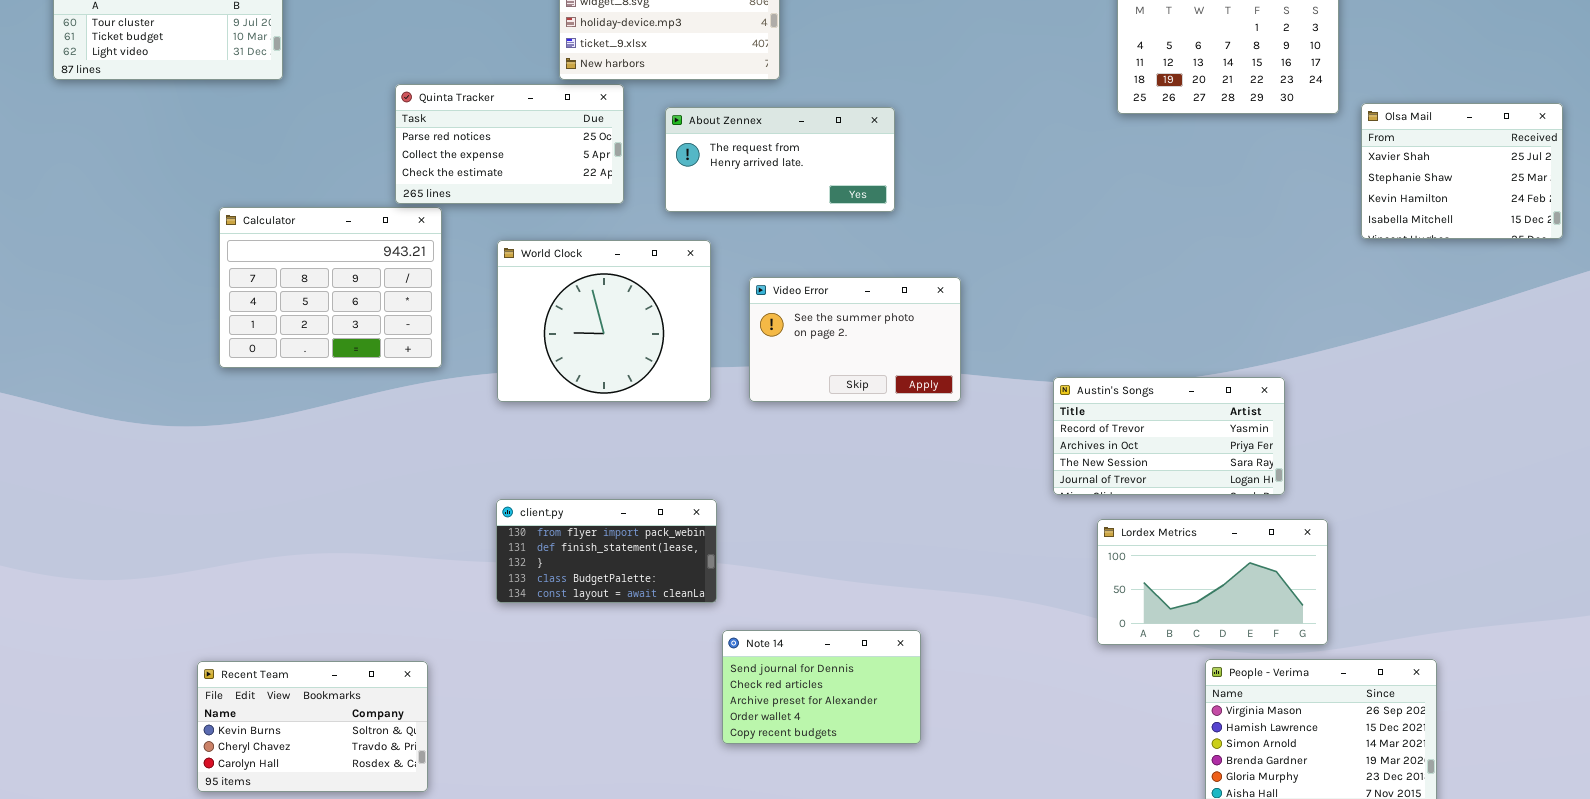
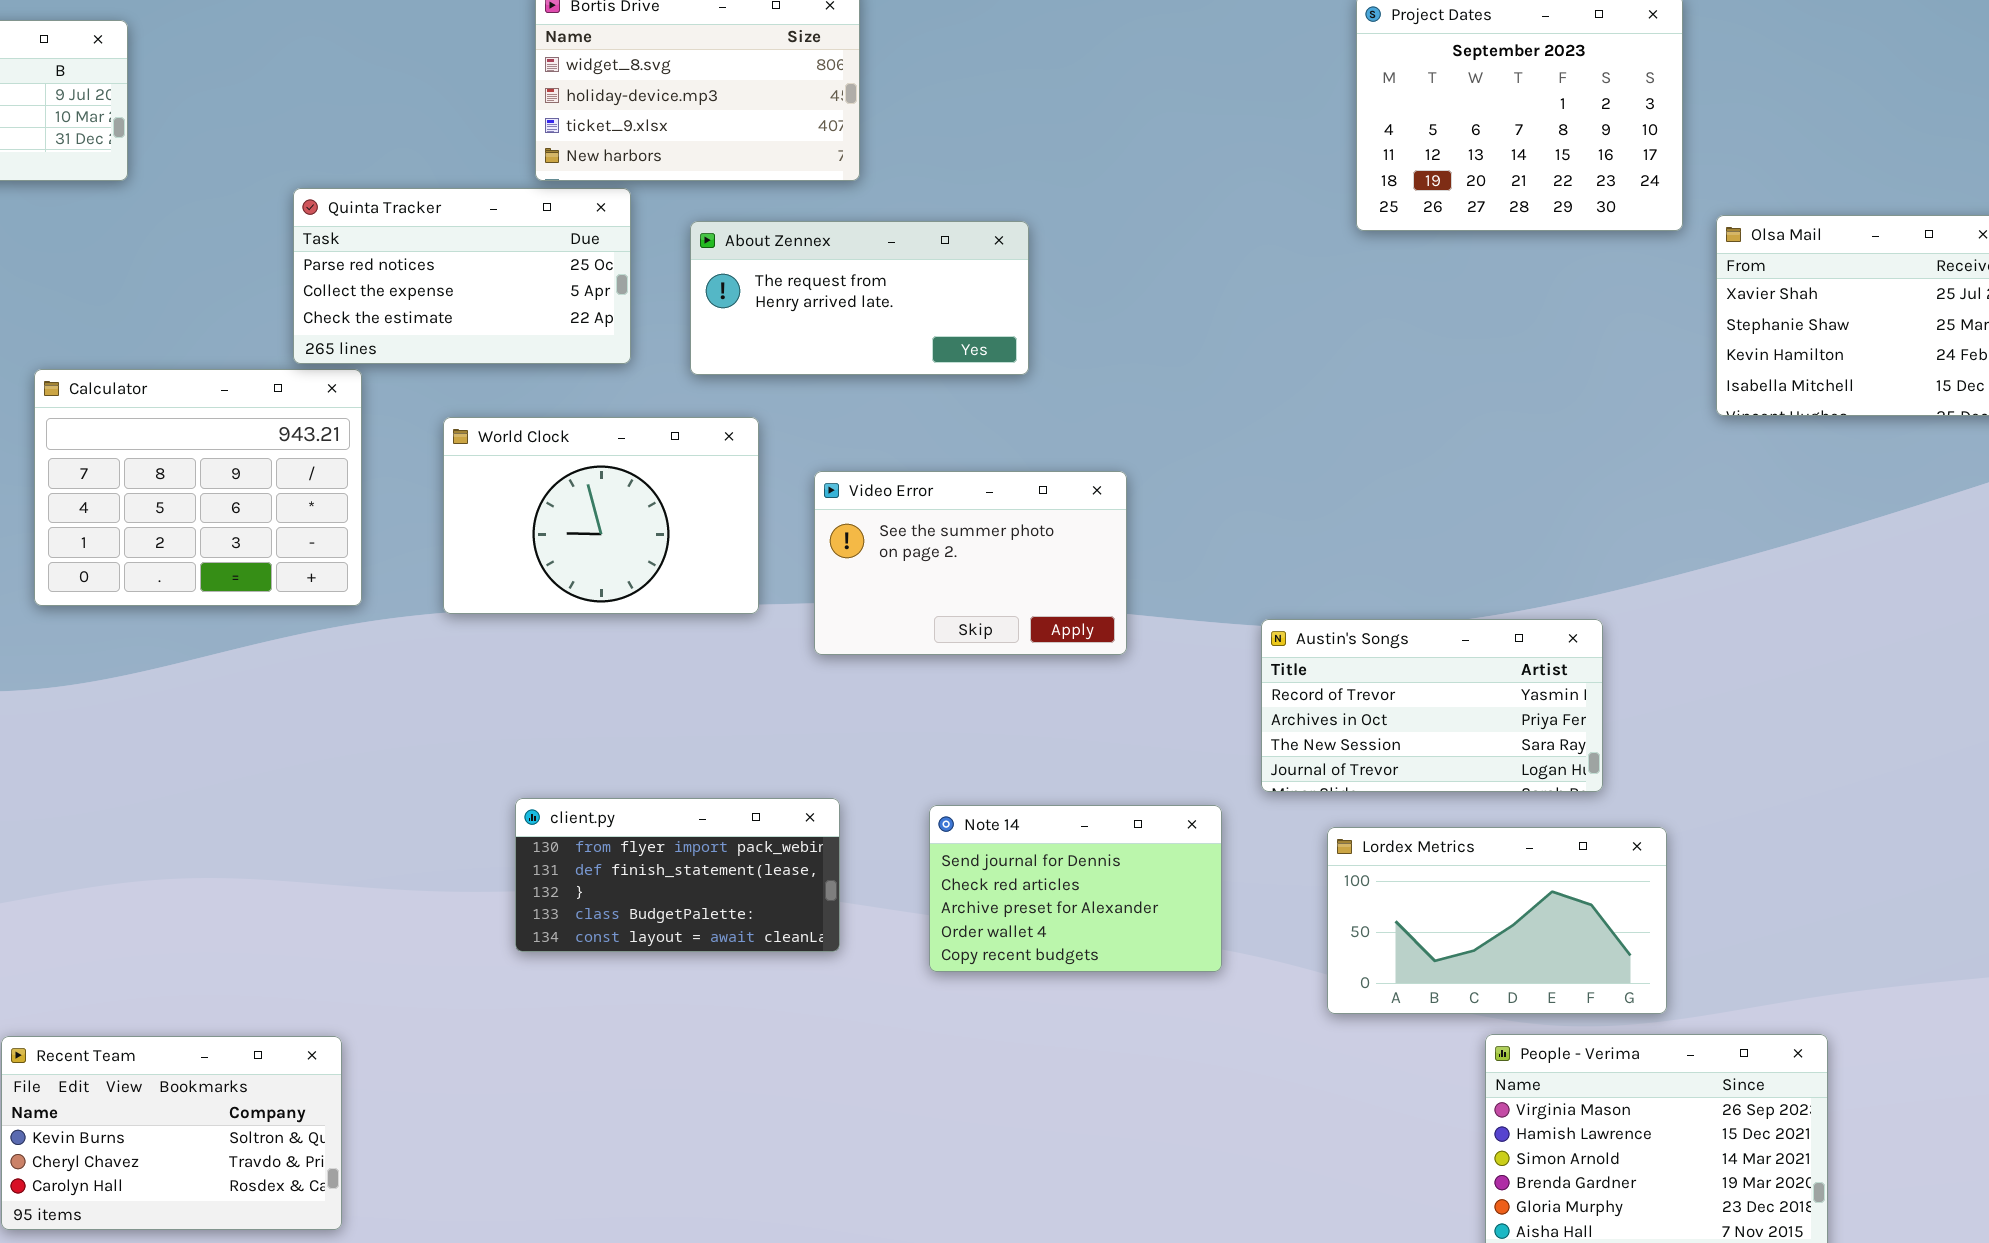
World Clock: [497,240,711,402] -> [443,417,759,614], resized
client.py: [496,499,717,603] -> [515,798,840,952], moved
Note 14: [722,630,921,744] -> [929,805,1222,972], moved

